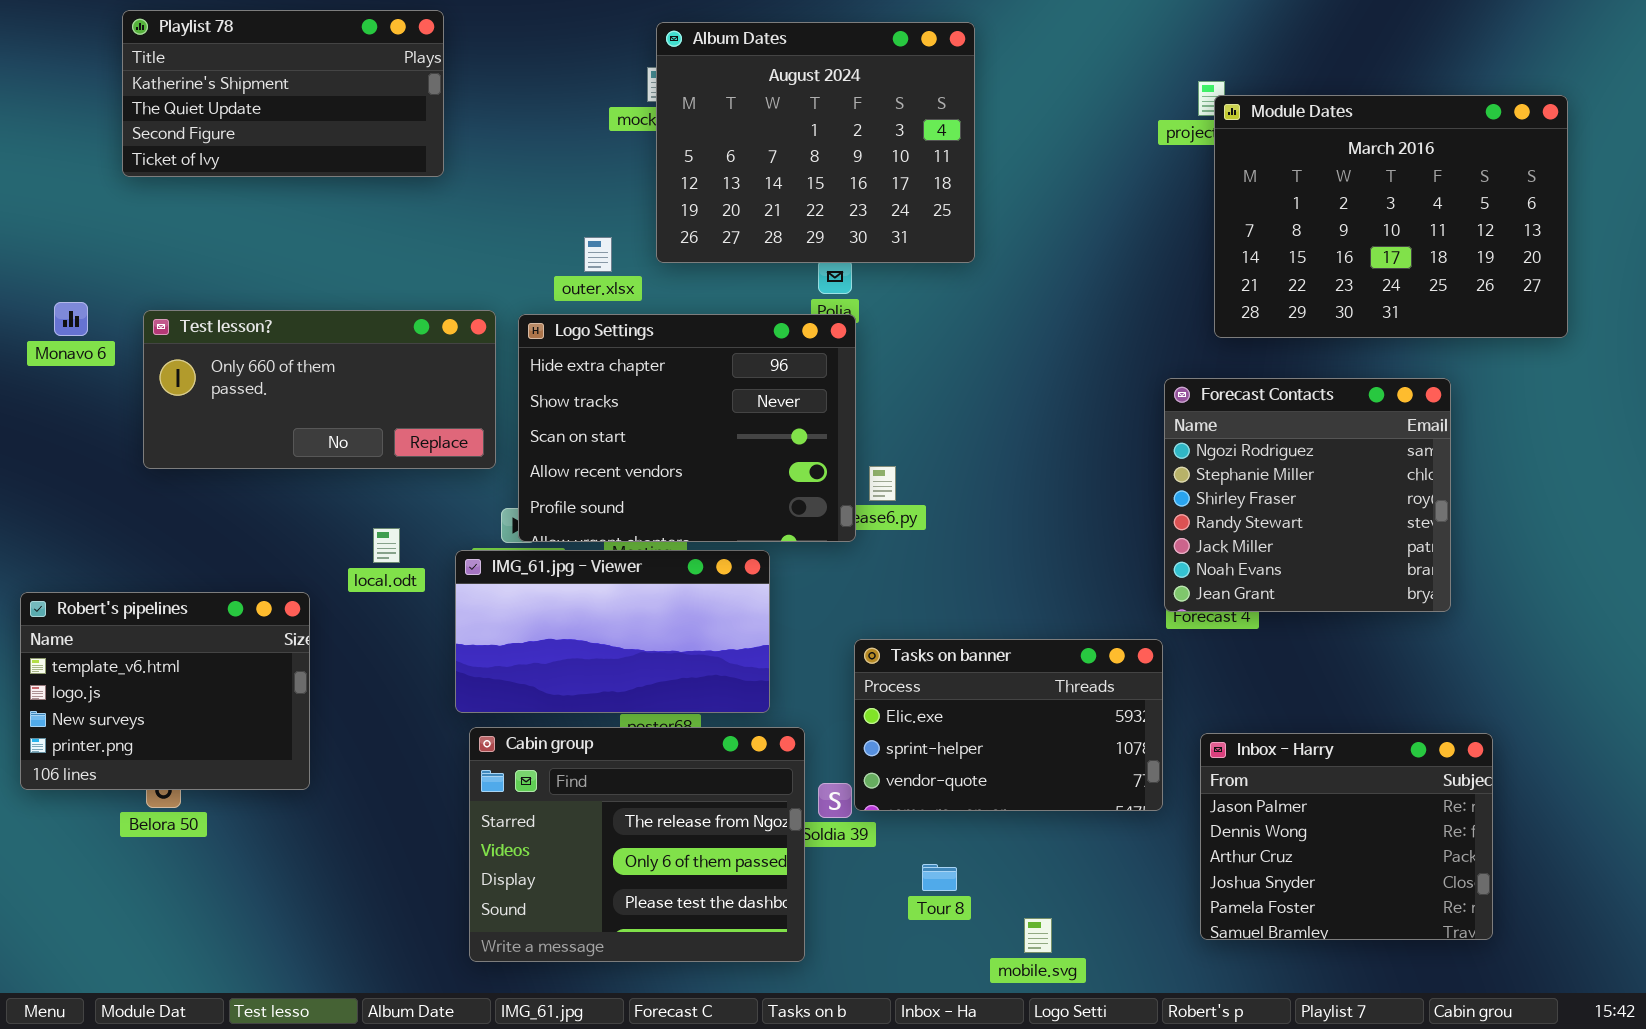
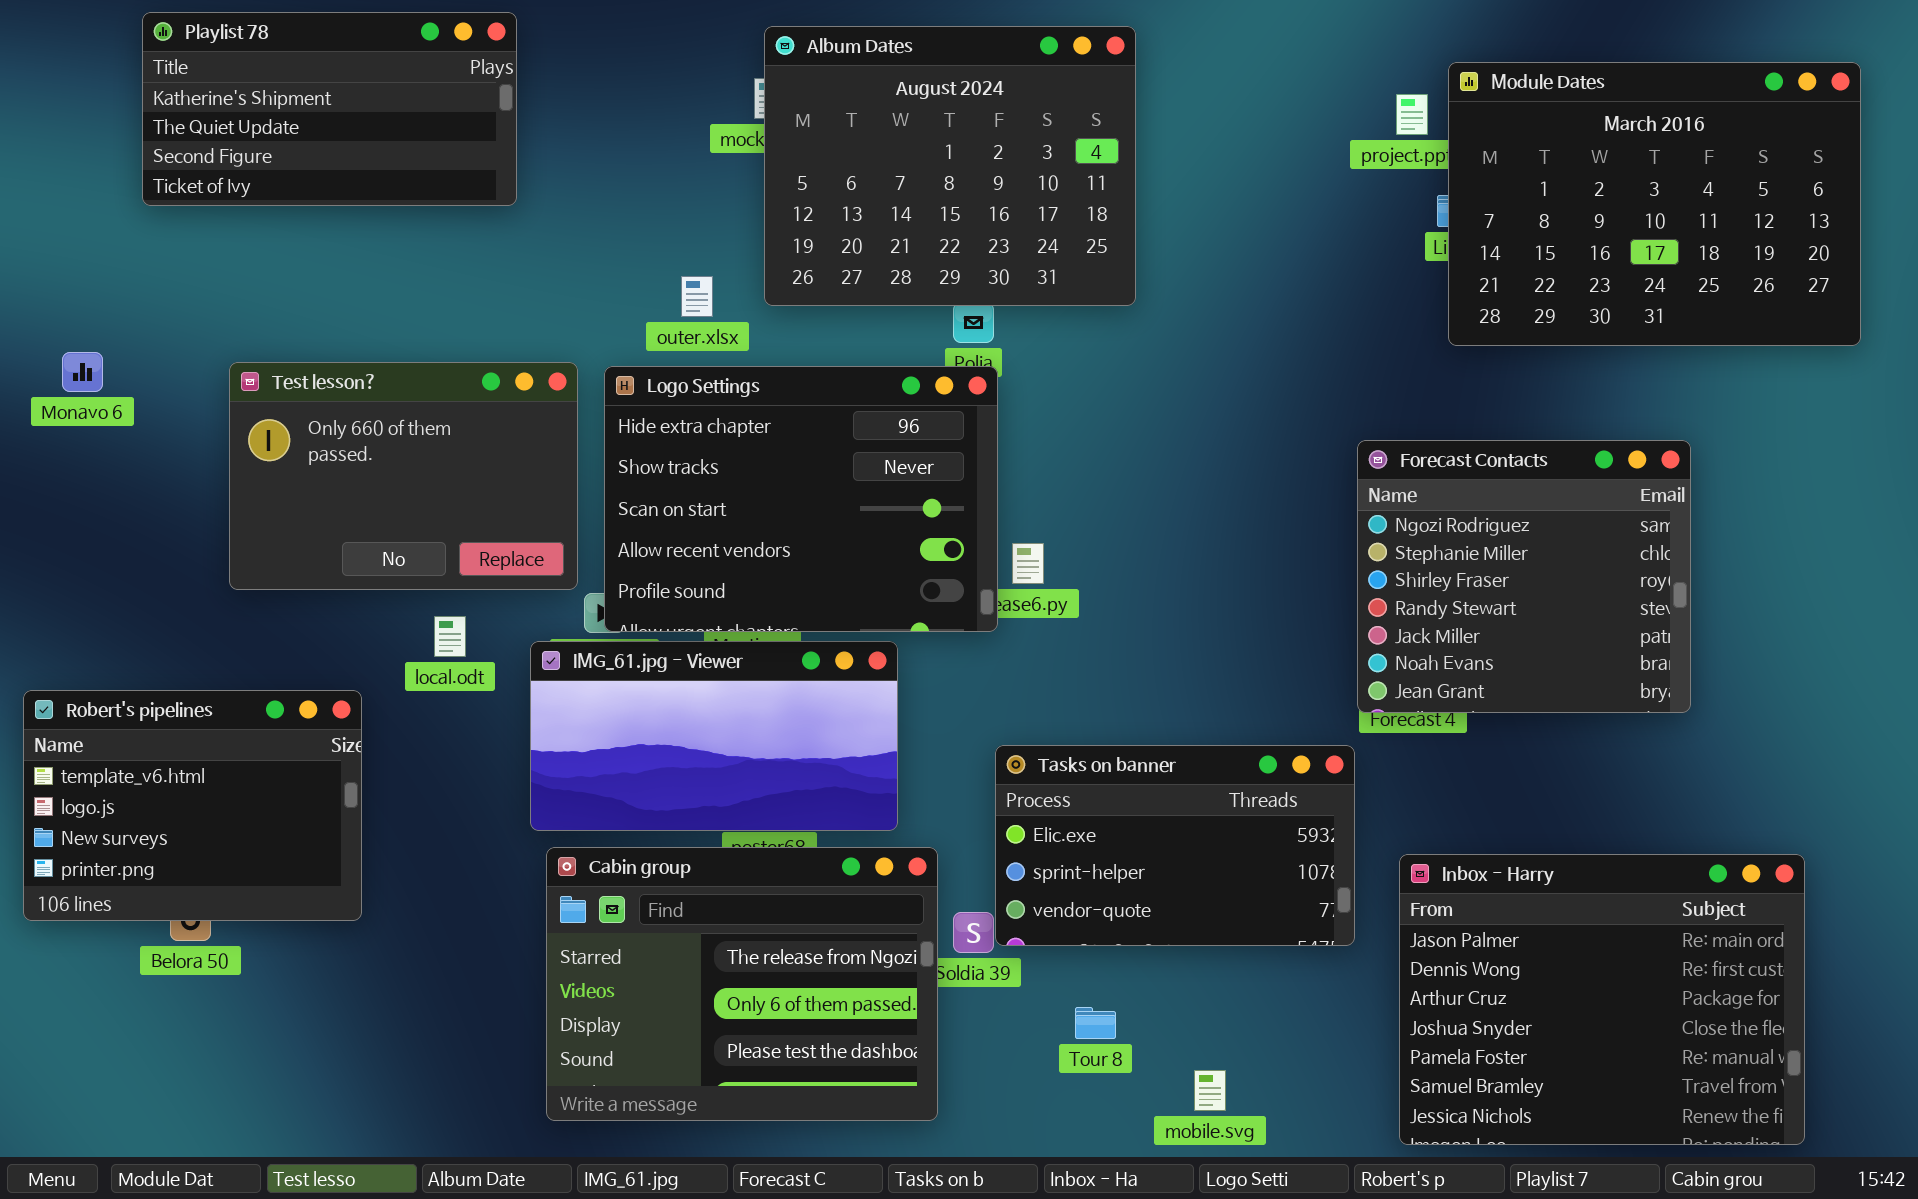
Module Dates: [1214,95,1568,338] -> [1448,62,1861,346], moved
Test lesson?: [143,310,496,469] -> [229,362,578,590], resized
Inbox - Harry: [1200,733,1493,940] -> [1399,854,1805,1145], resized

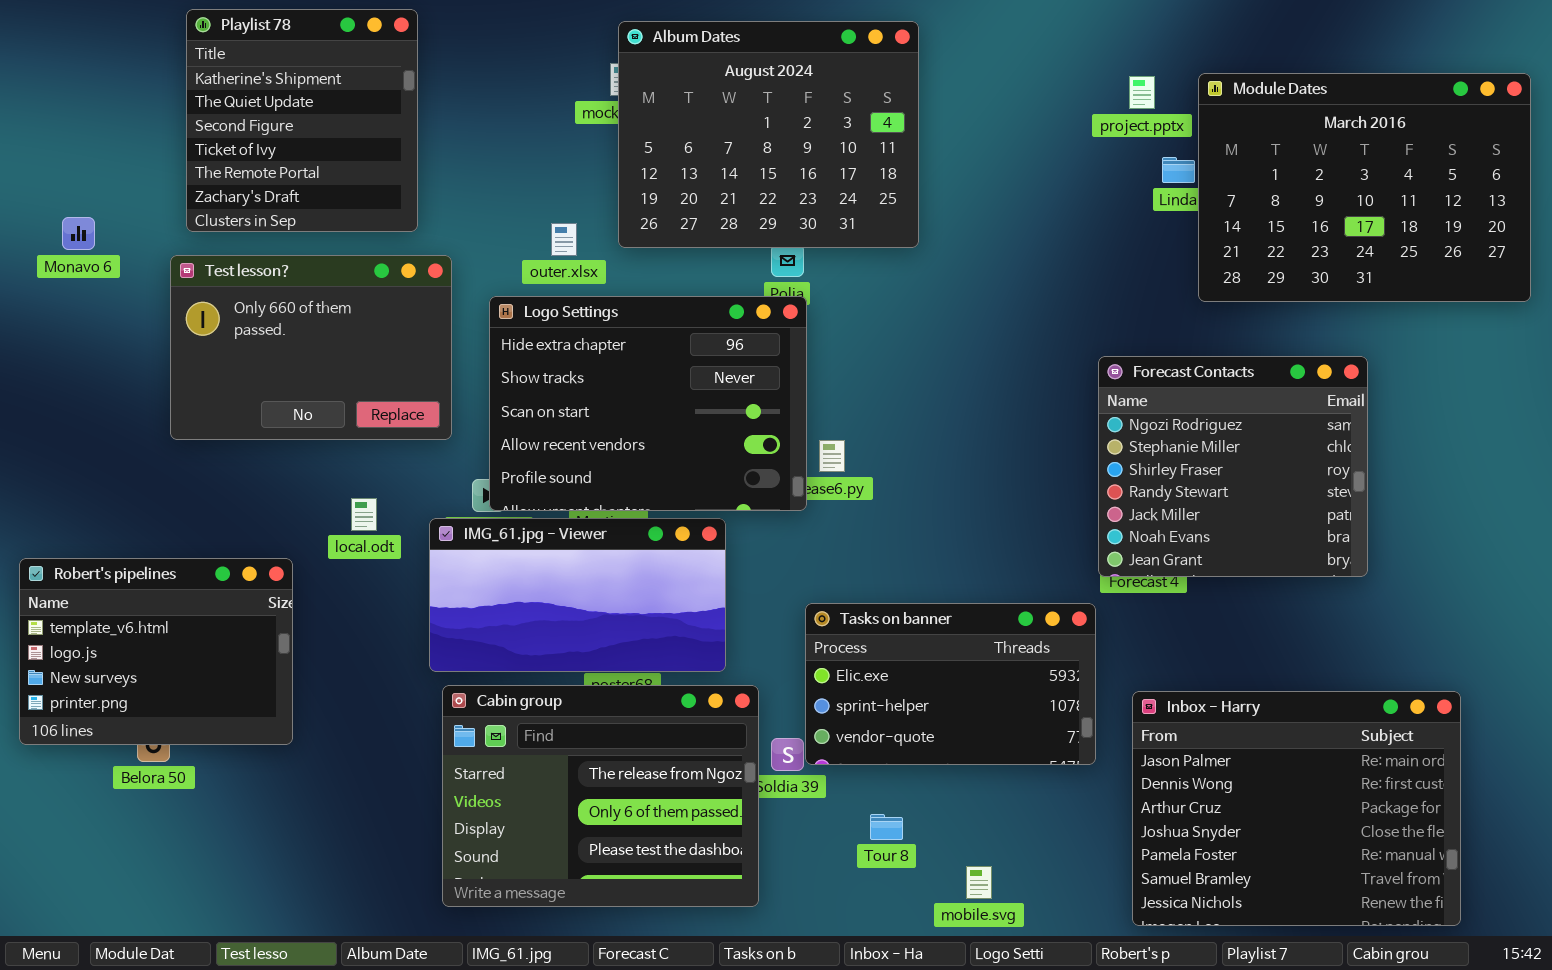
Playlist 78: [142,12,517,206] -> [186,9,418,232], resized
Module Dates: [1448,62,1861,346] -> [1198,73,1531,302], moved
Monavo 6: [62,352,103,392] -> [62,217,95,250], moved
Test lesson?: [229,362,578,590] -> [170,255,452,440], moved

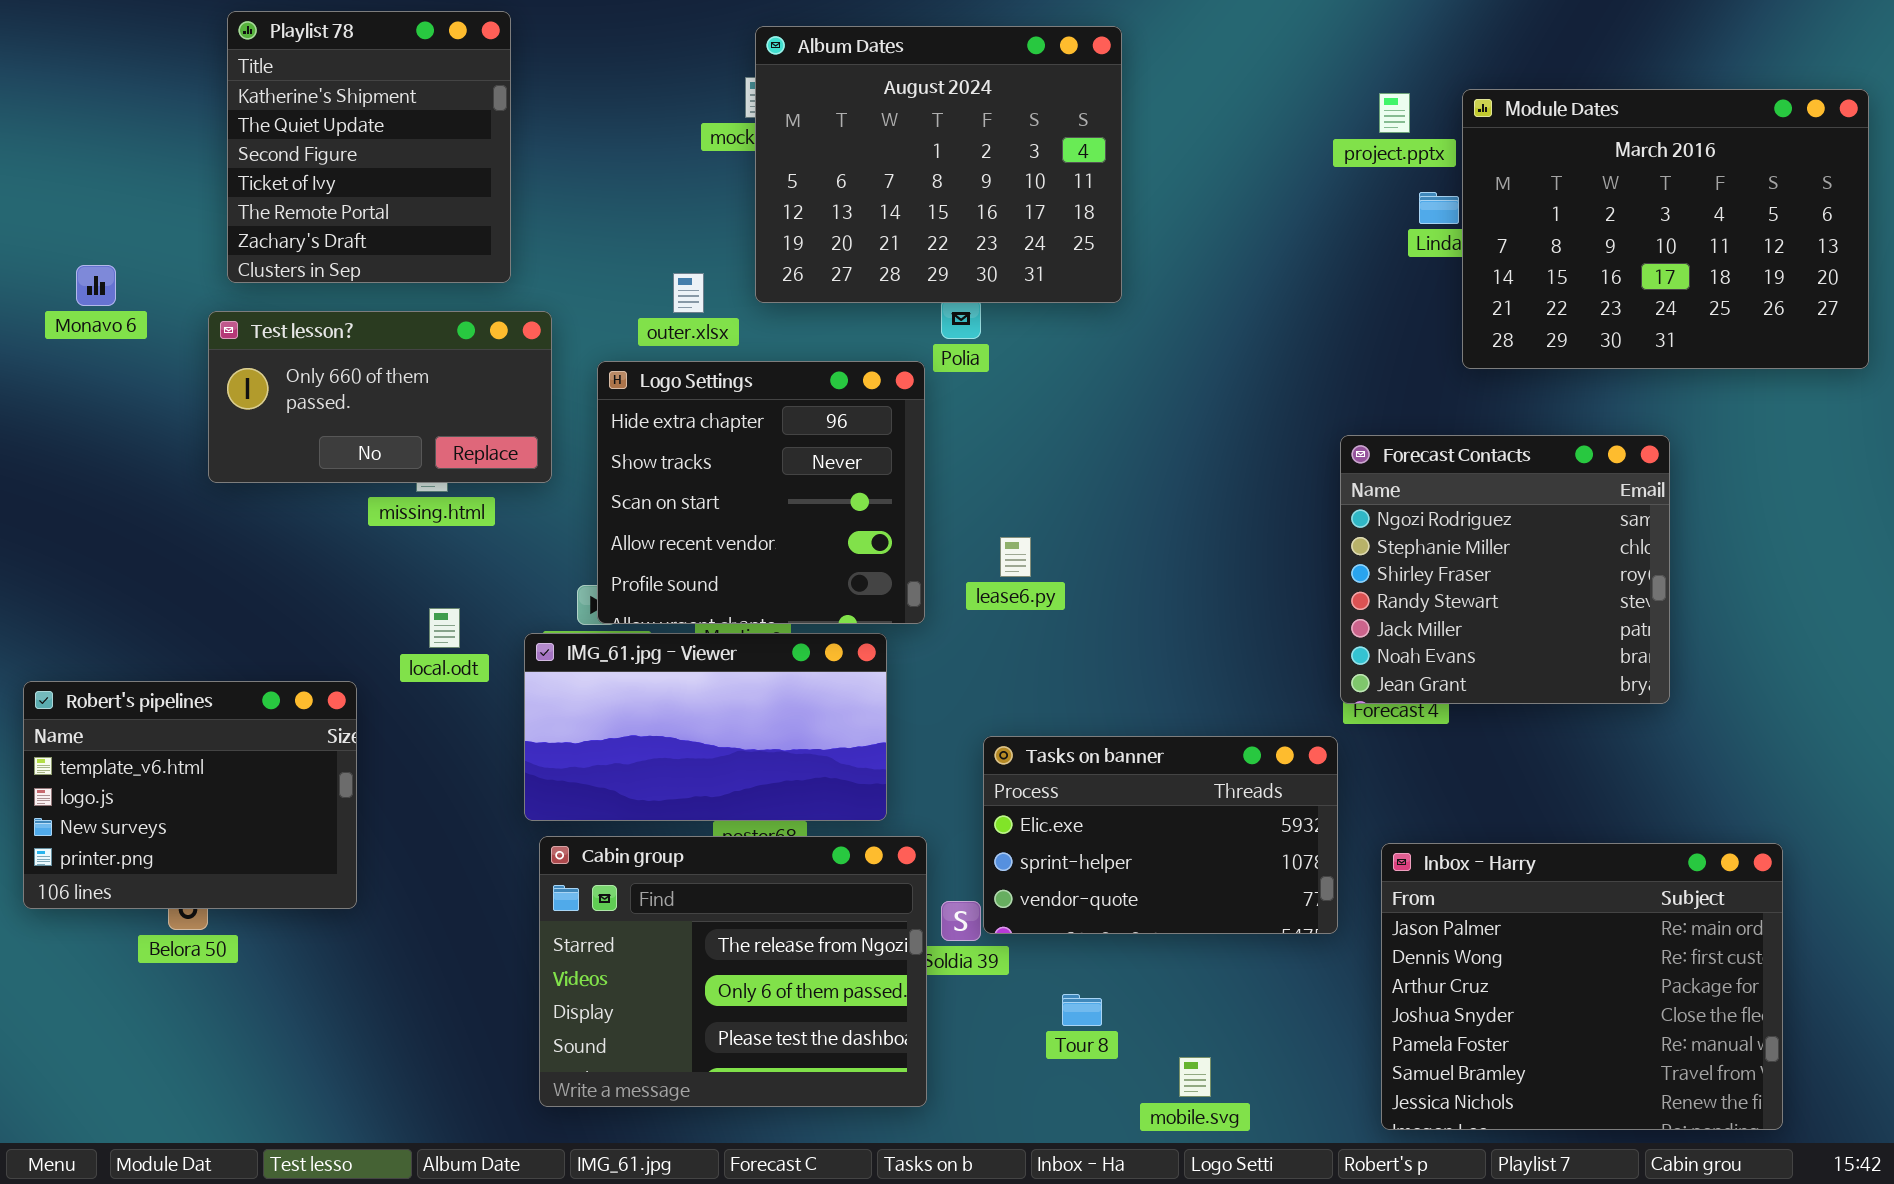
Test lesson?: [170,255,452,440] -> [208,311,552,483], resized
Logo Settings: [489,296,807,511] -> [597,361,925,624], resized

